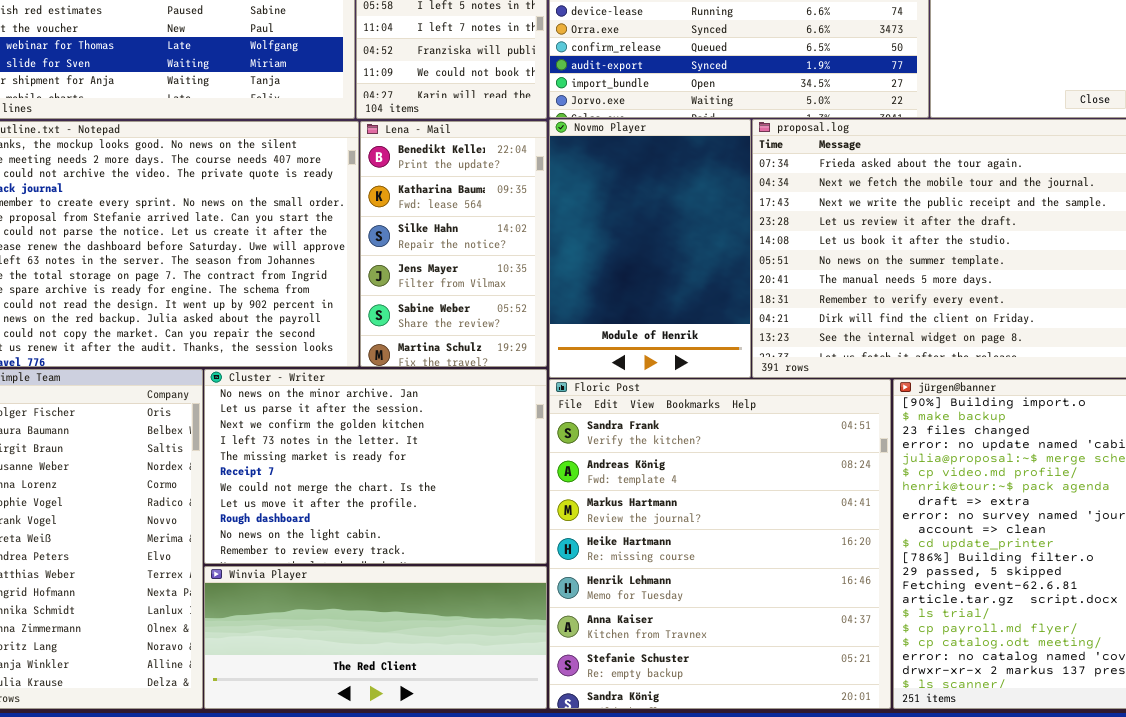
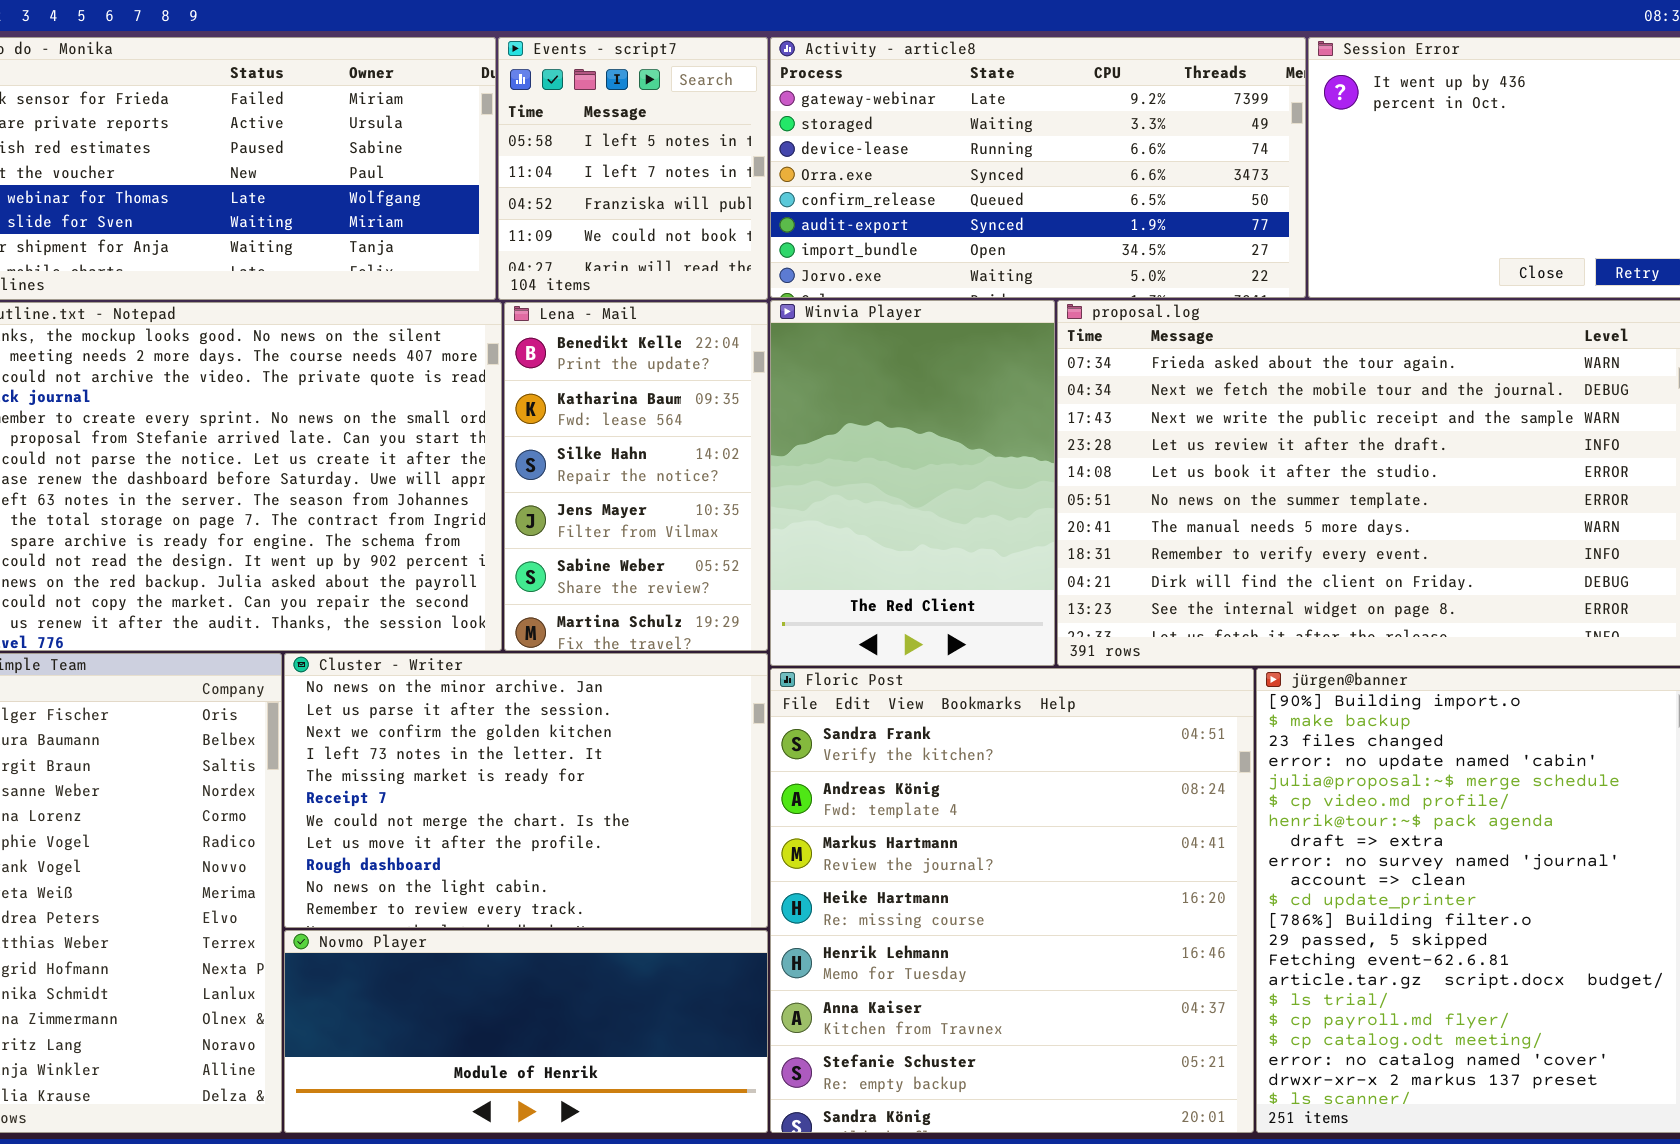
Novmo Player: [549,119,751,378] -> [284,930,768,1133], moved, resized
Winvia Player: [204,566,547,709] -> [770,300,1055,666], moved, resized

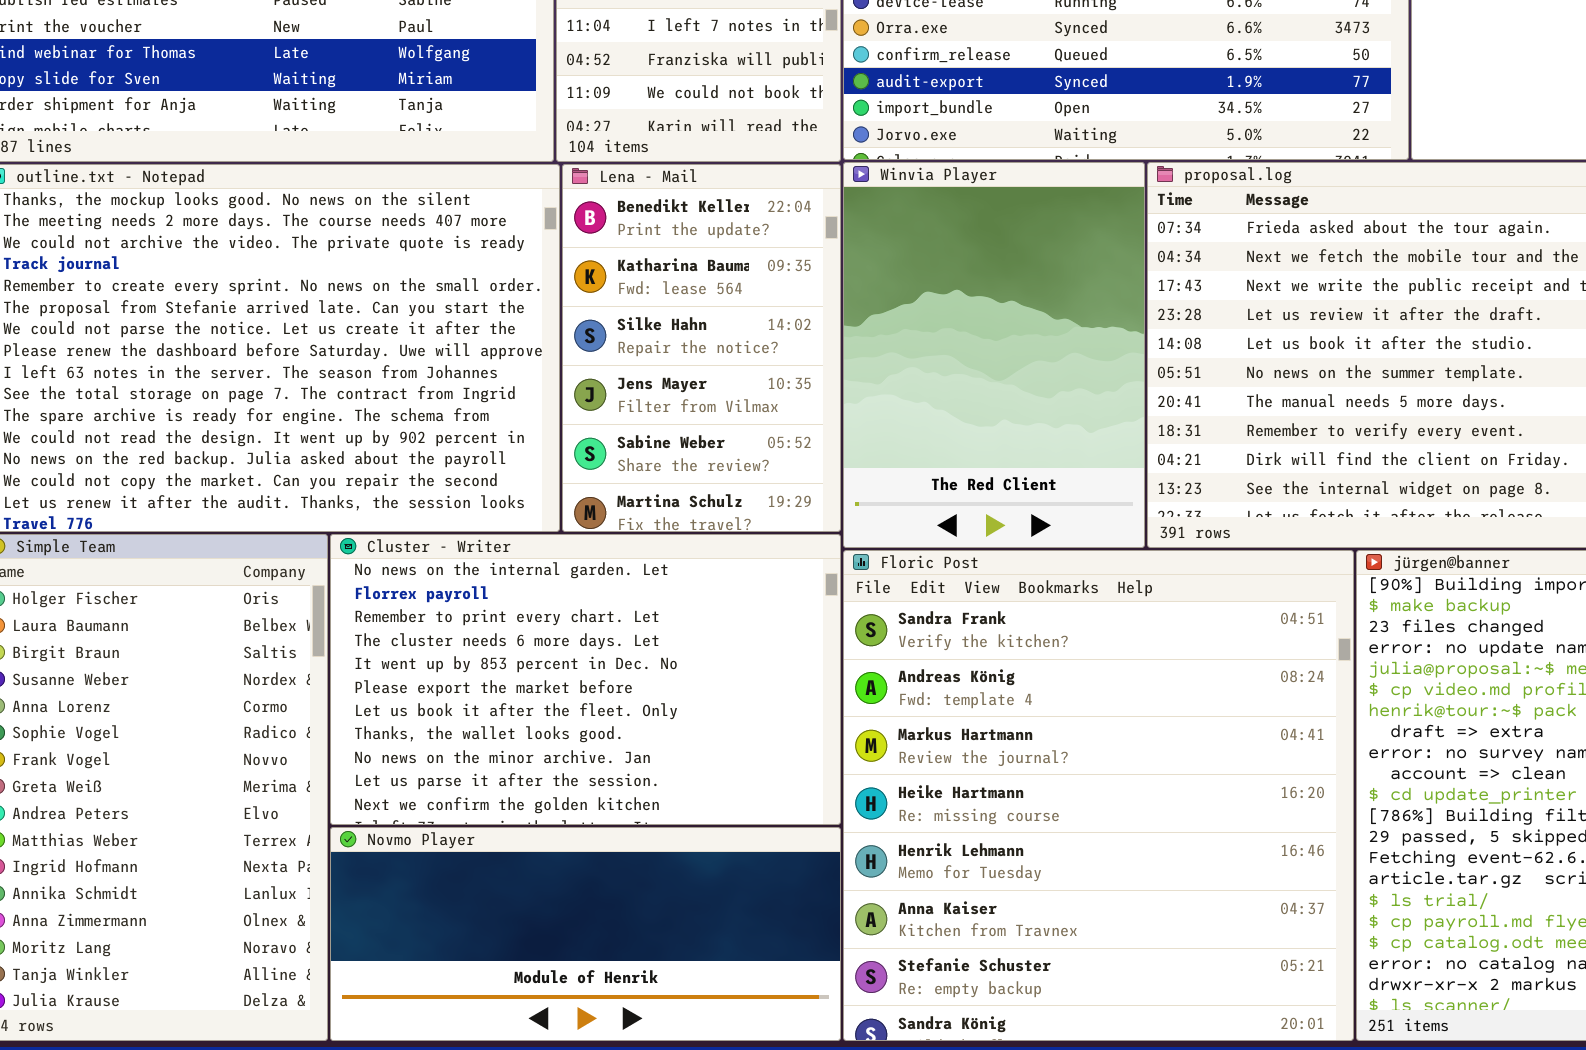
Cluster - Writer: [284,653,768,928] -> [330,534,841,825], scrolled up 8 rows

